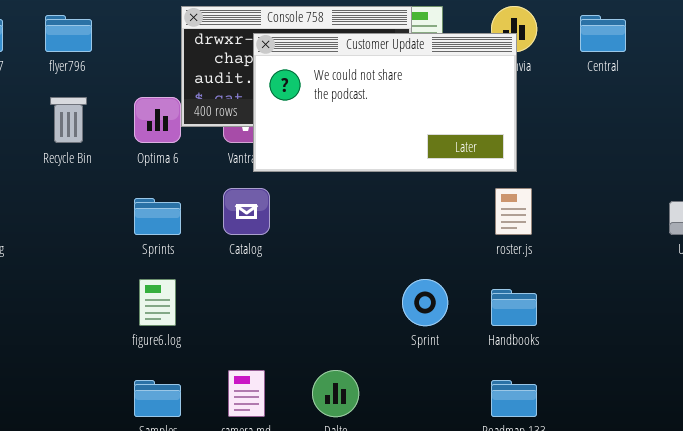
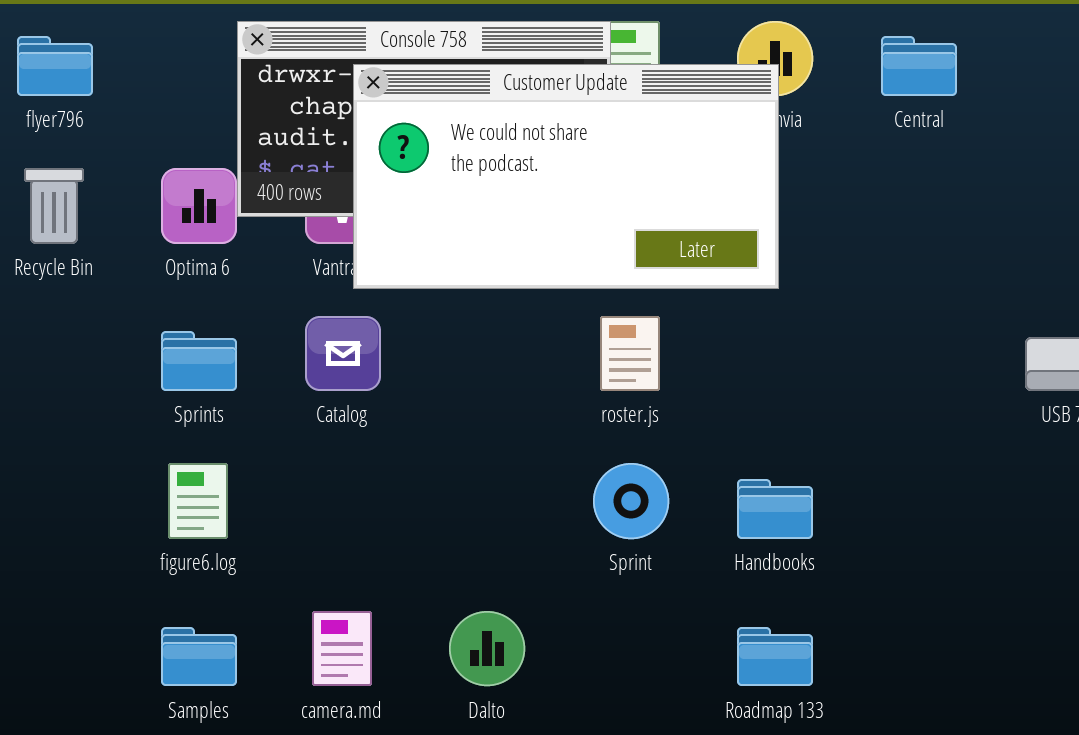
roster.js: [495,188,532,235] -> [600,316,660,391], moved

